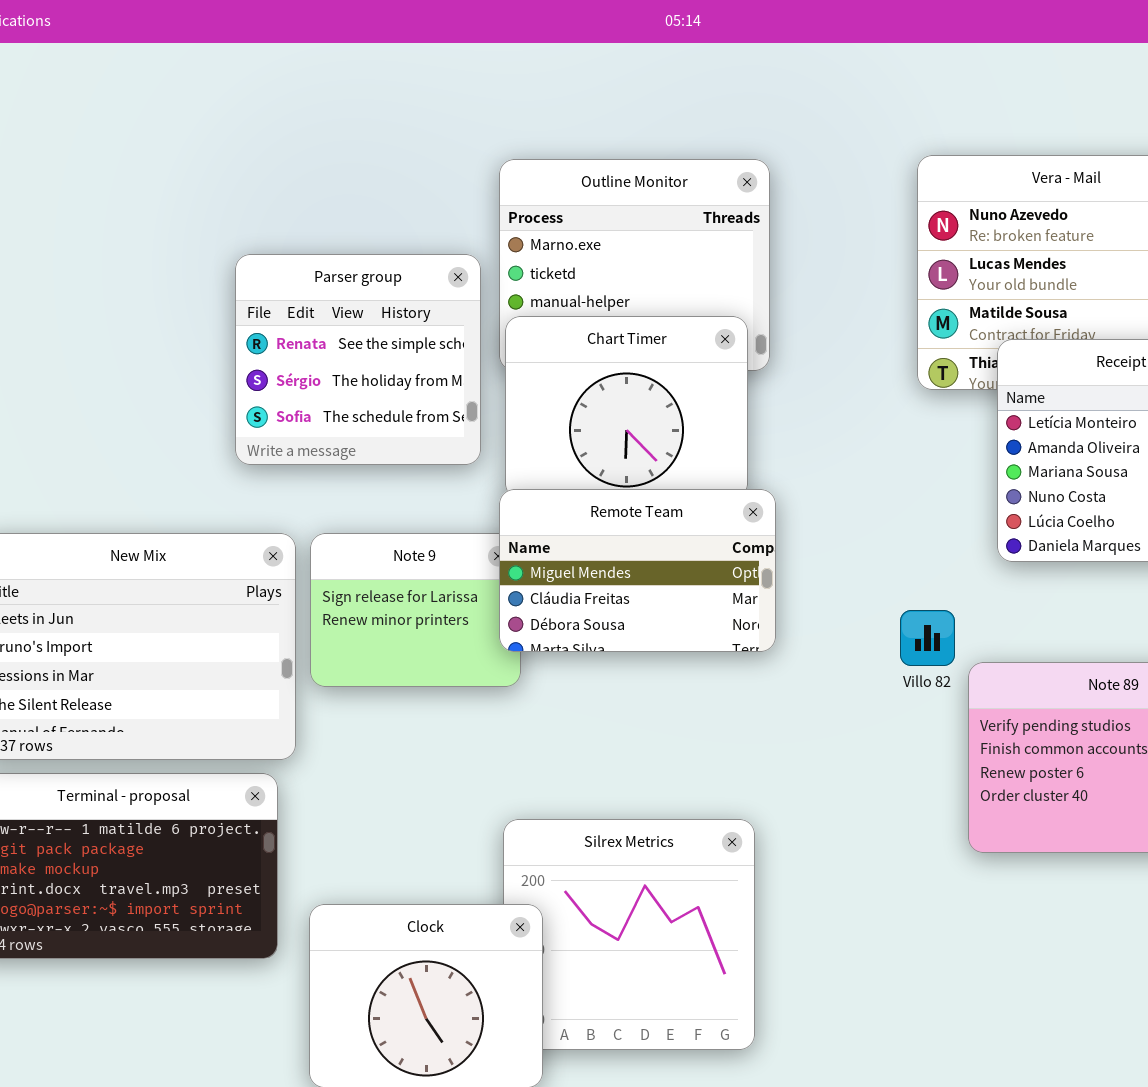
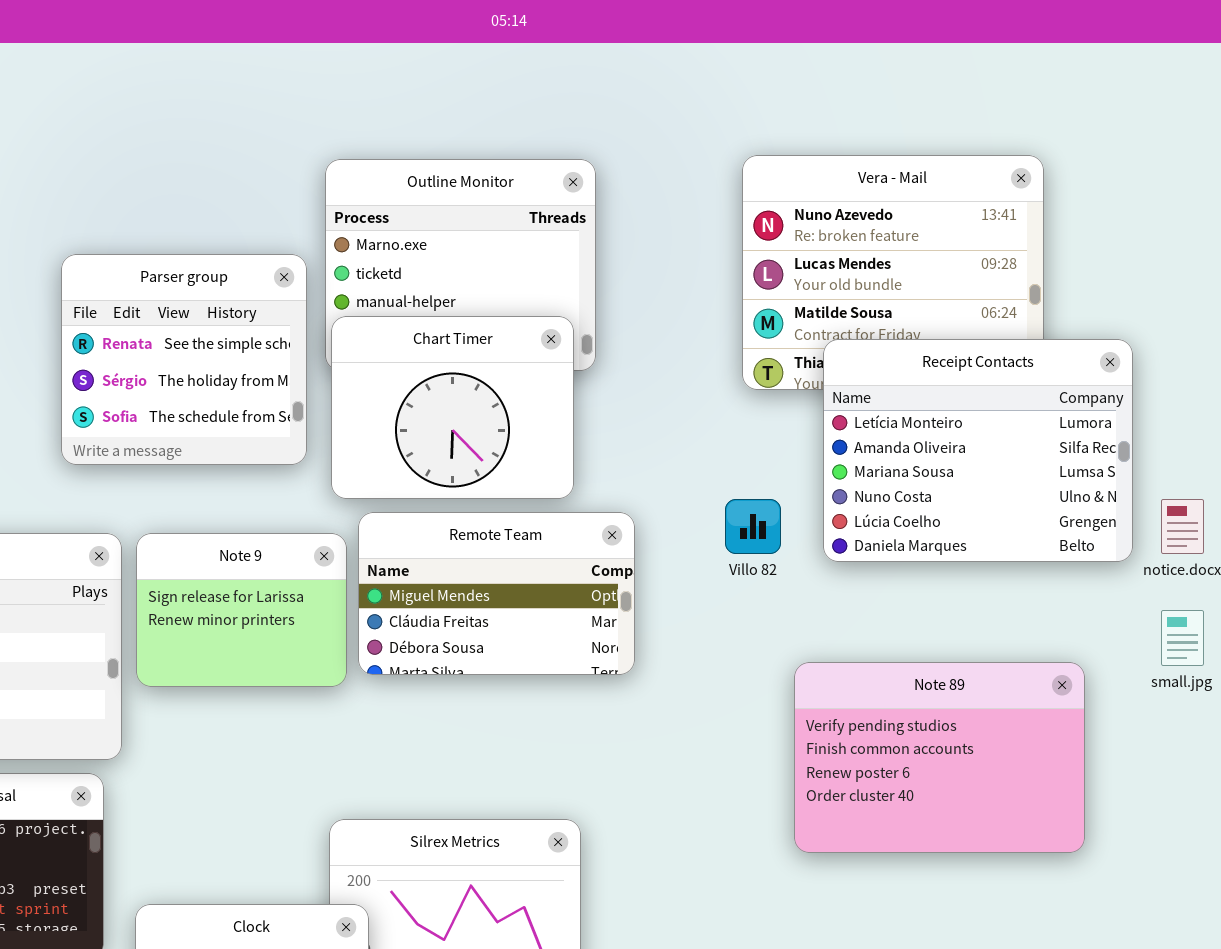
Remote Team: [499,489,776,652] -> [358,512,635,675], moved
Villo 82: [900,610,955,666] -> [725,499,781,554], moved

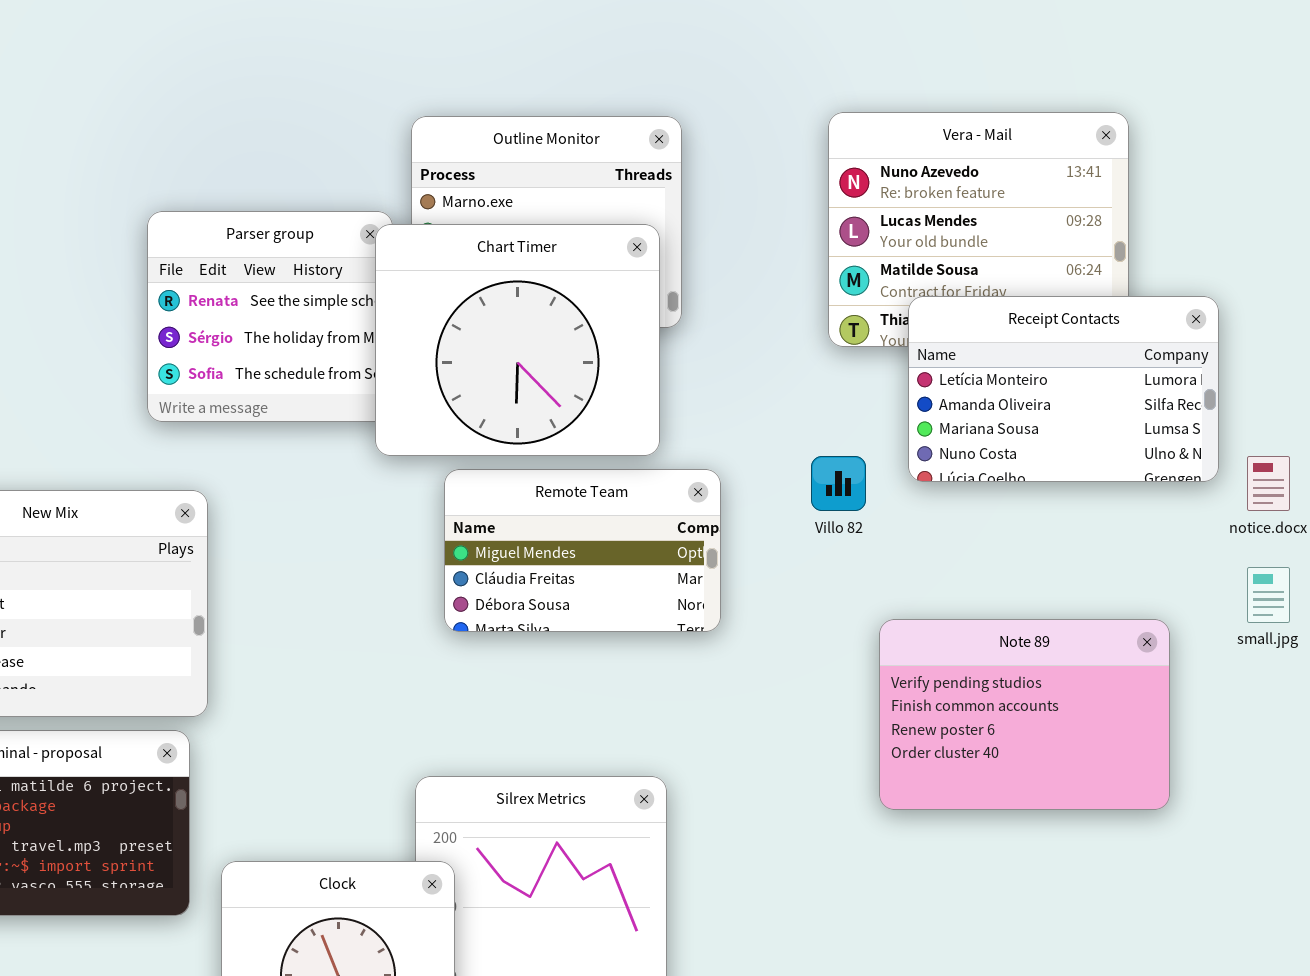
Chart Timer: [331,316,574,499] -> [375,224,660,456], resized
Receipt Contacts: [823,339,1133,562] -> [908,296,1219,482], resized
Note 9: [136,533,347,687] -> none, closed

